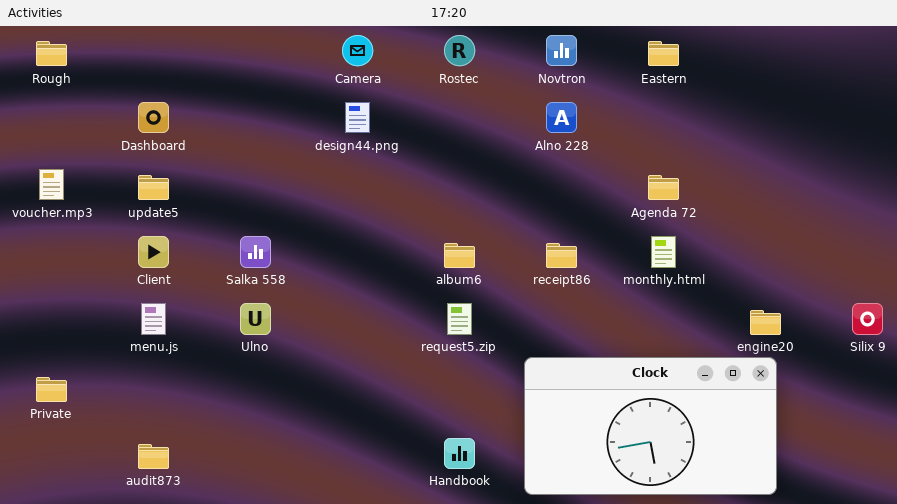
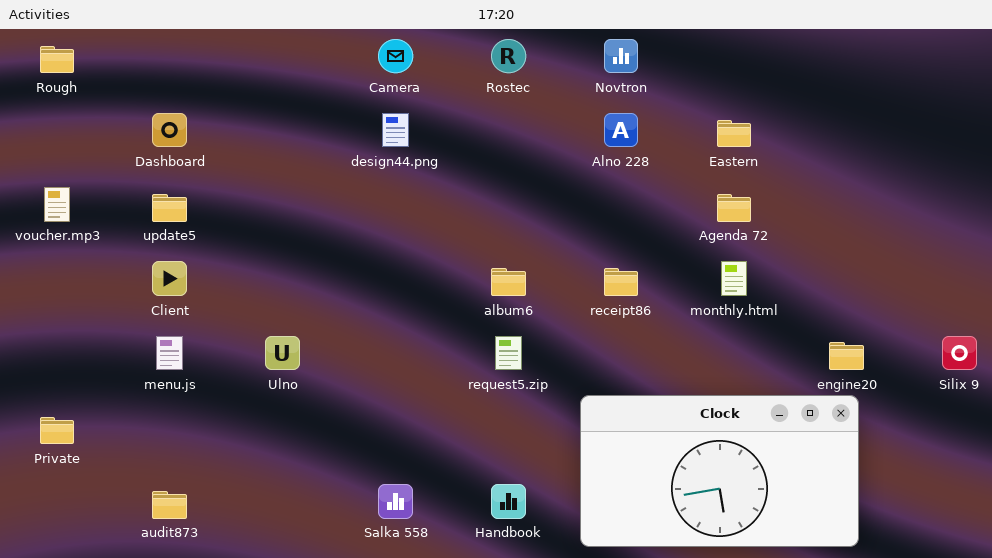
Eastern: [648,41,679,66] -> [717,120,751,147], moved
Salka 558: [240,236,271,268] -> [378,484,413,519], moved

